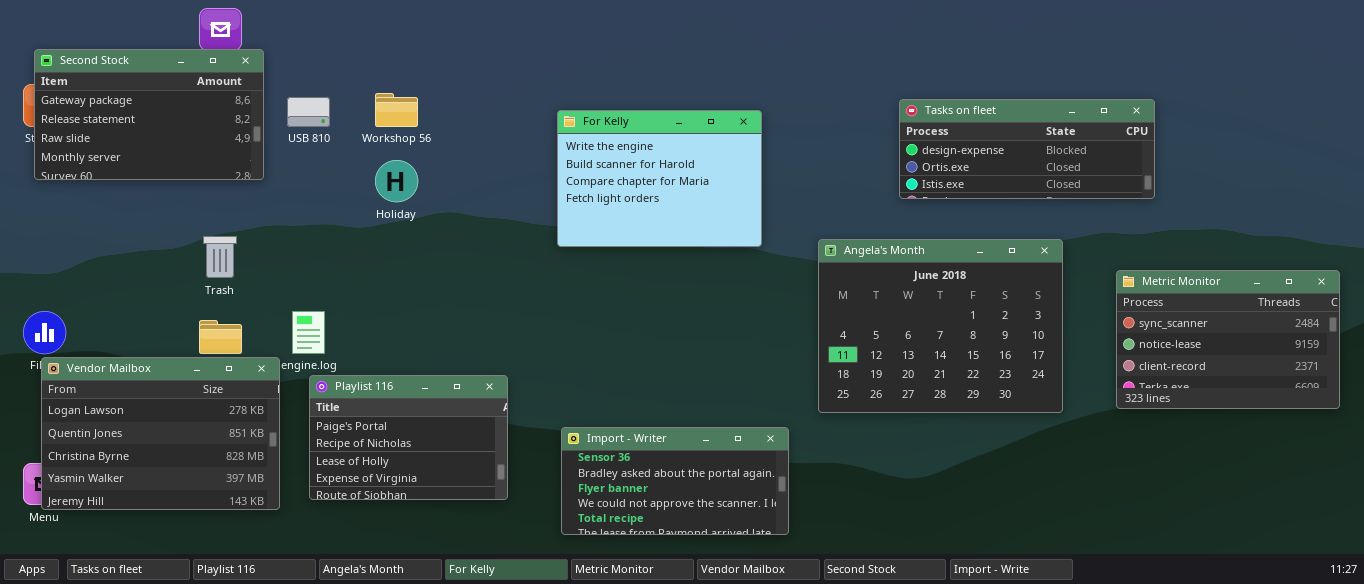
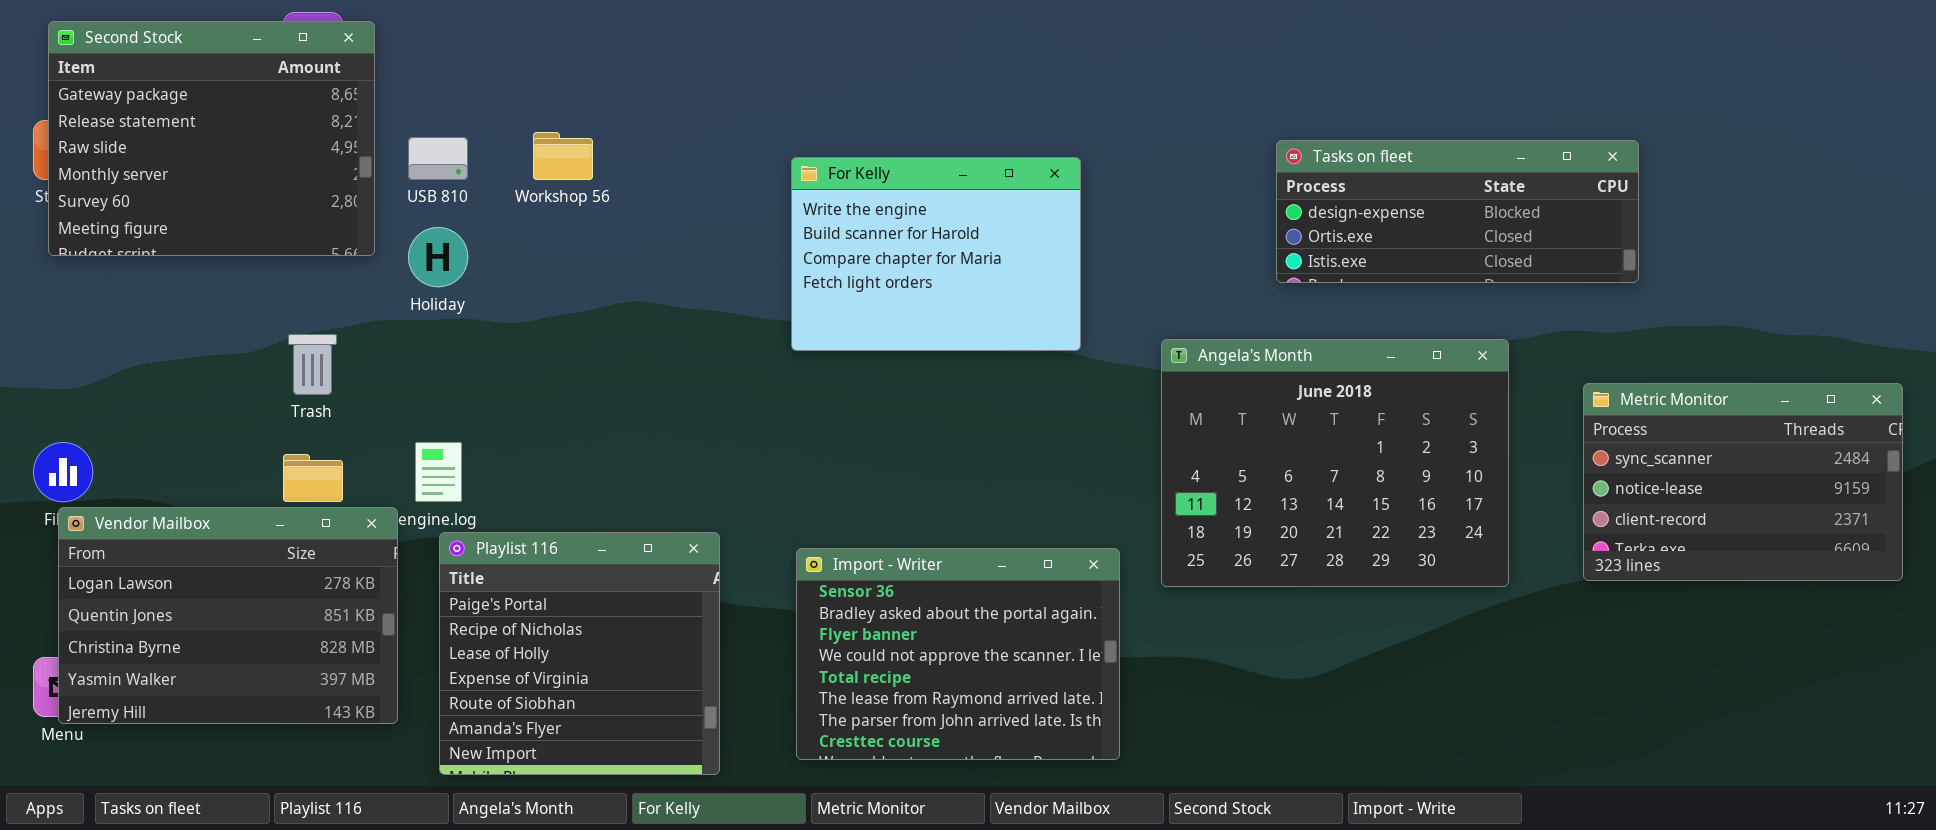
Second Stock: [34,49,264,180] -> [48,21,375,256], resized
Holiday: [375,160,418,202] -> [408,227,468,287], moved
Playlist 116: [309,375,508,500] -> [439,532,720,775], resized
Import - Writer: [561,427,789,535] -> [796,548,1120,760], resized

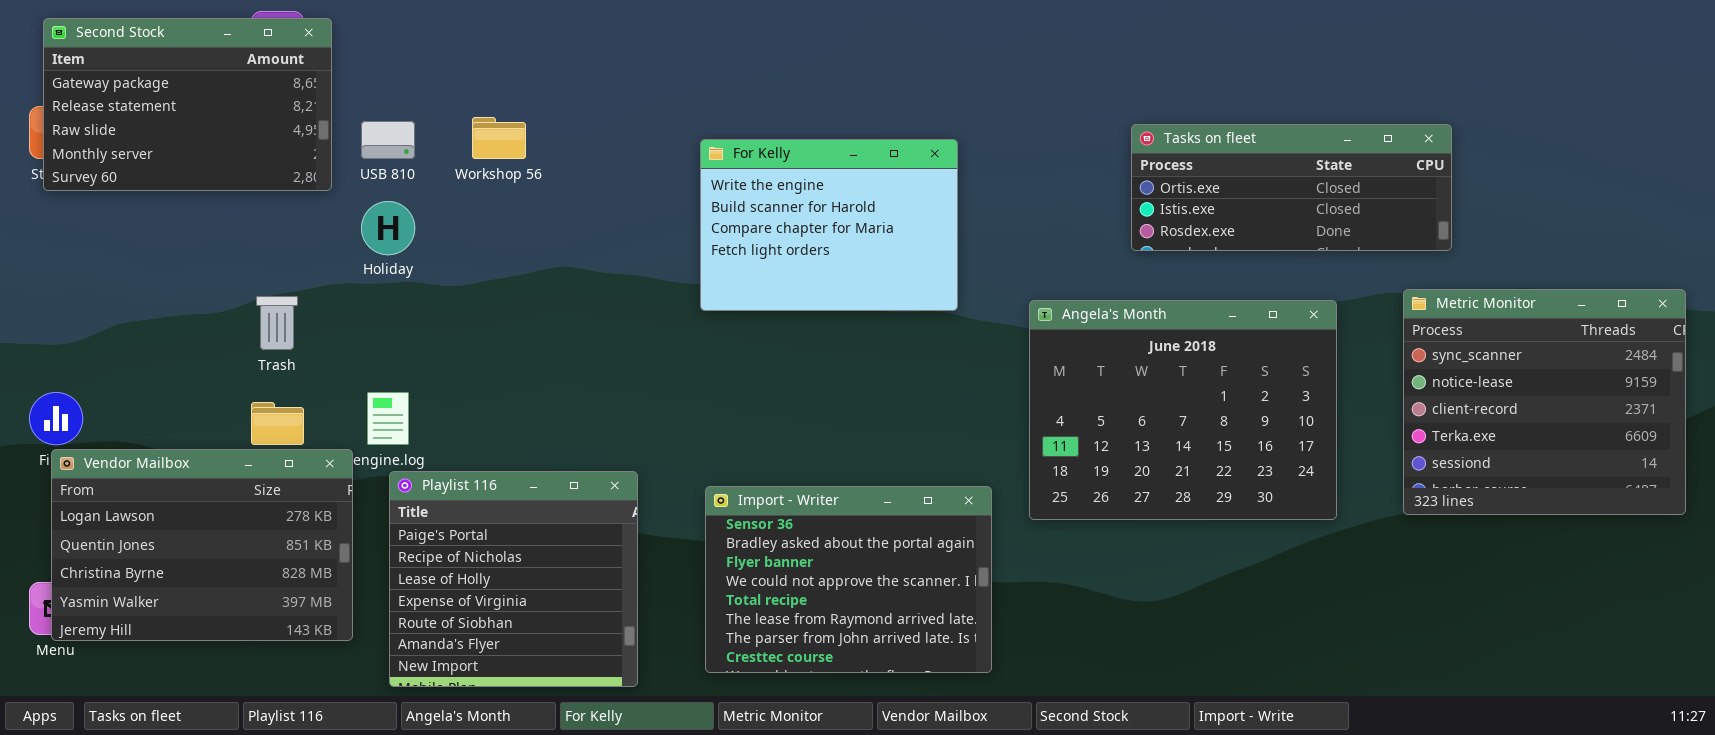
Second Stock: [48,21,375,256] -> [43,18,332,191], resized
Tasks on fleet: [1276,140,1639,283] -> [1131,124,1452,251], scrolled down 1 row
Metric Monitor: [1583,383,1903,581] -> [1403,289,1686,515], resized

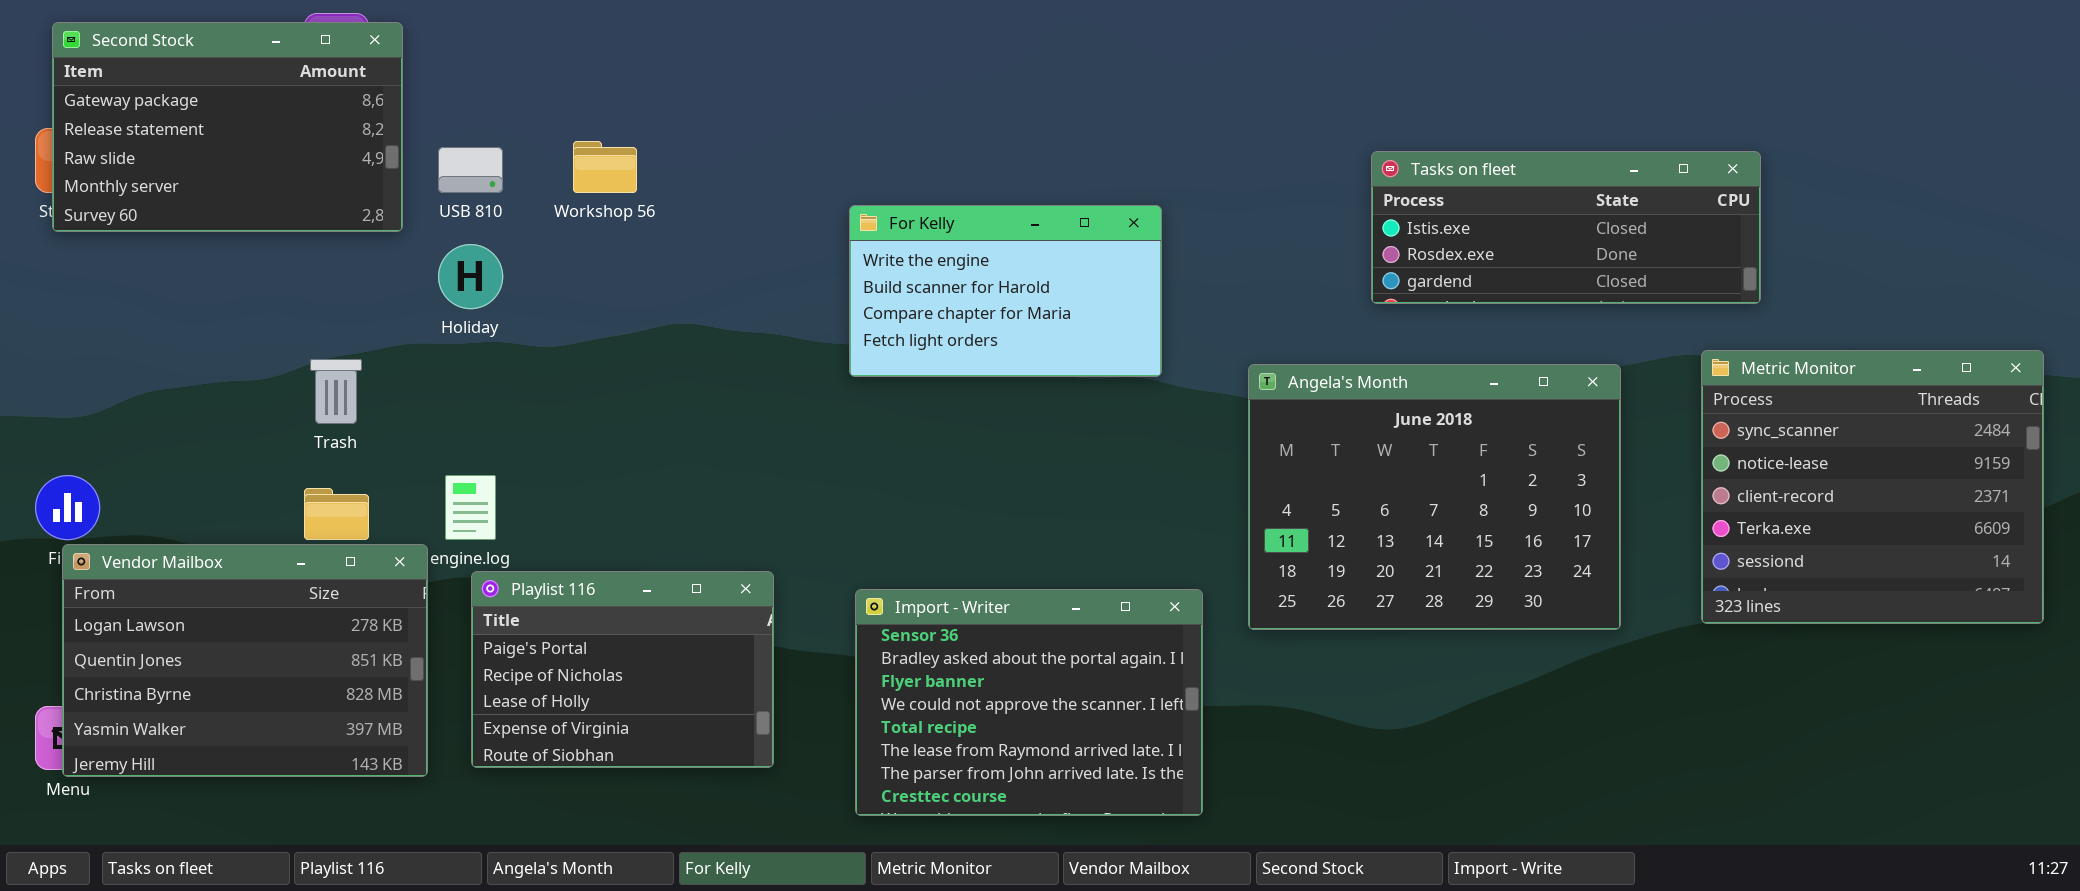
Tasks on fleet: [1131,124,1452,251] -> [1371,151,1761,304], scrolled down 1 row
For Kelly: [700,139,958,311] -> [849,205,1162,377], resized
Playlist 116: [389,471,638,687] -> [471,571,774,768], resized

